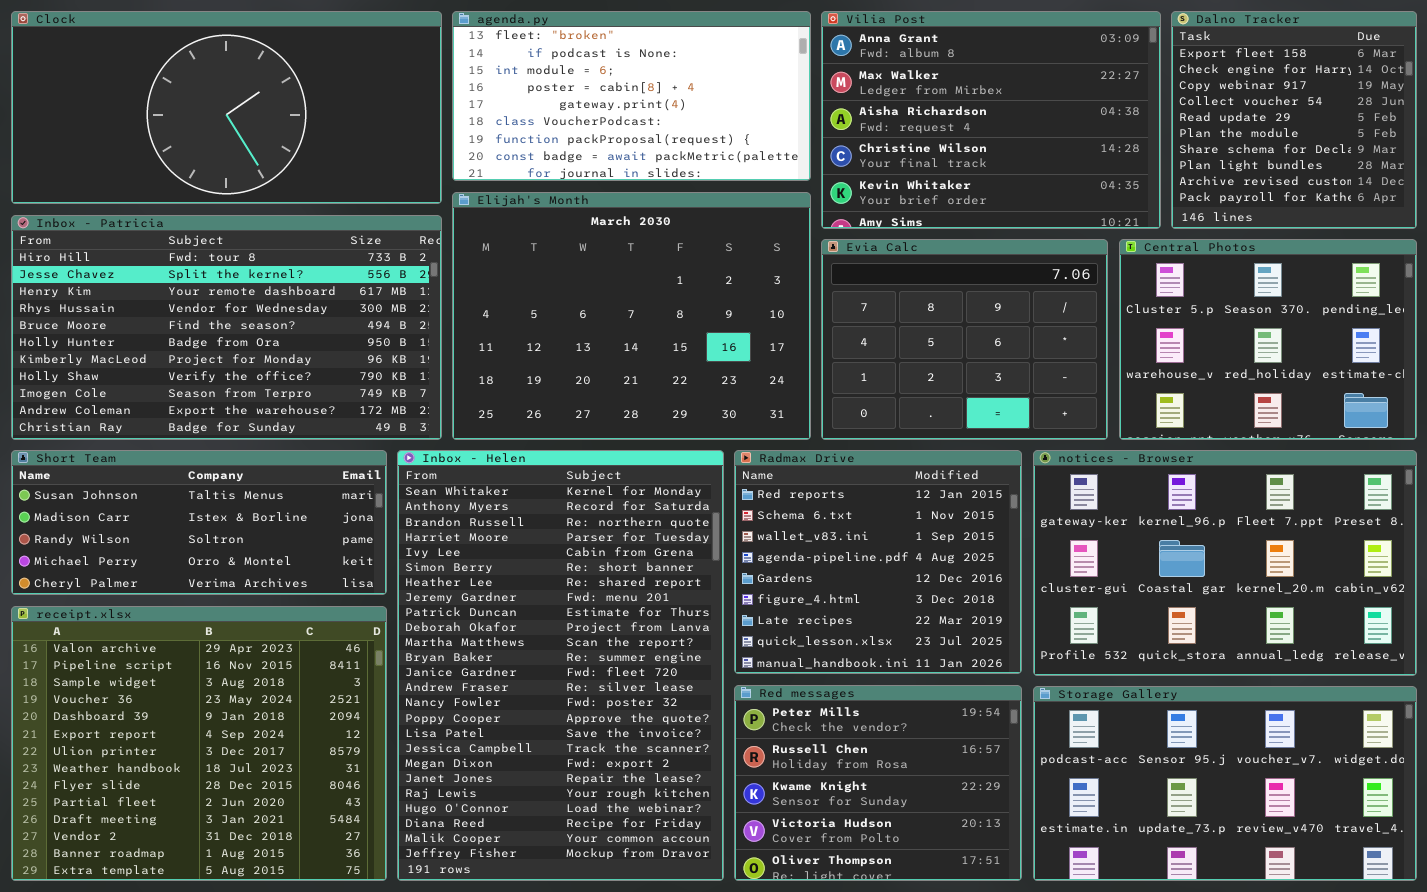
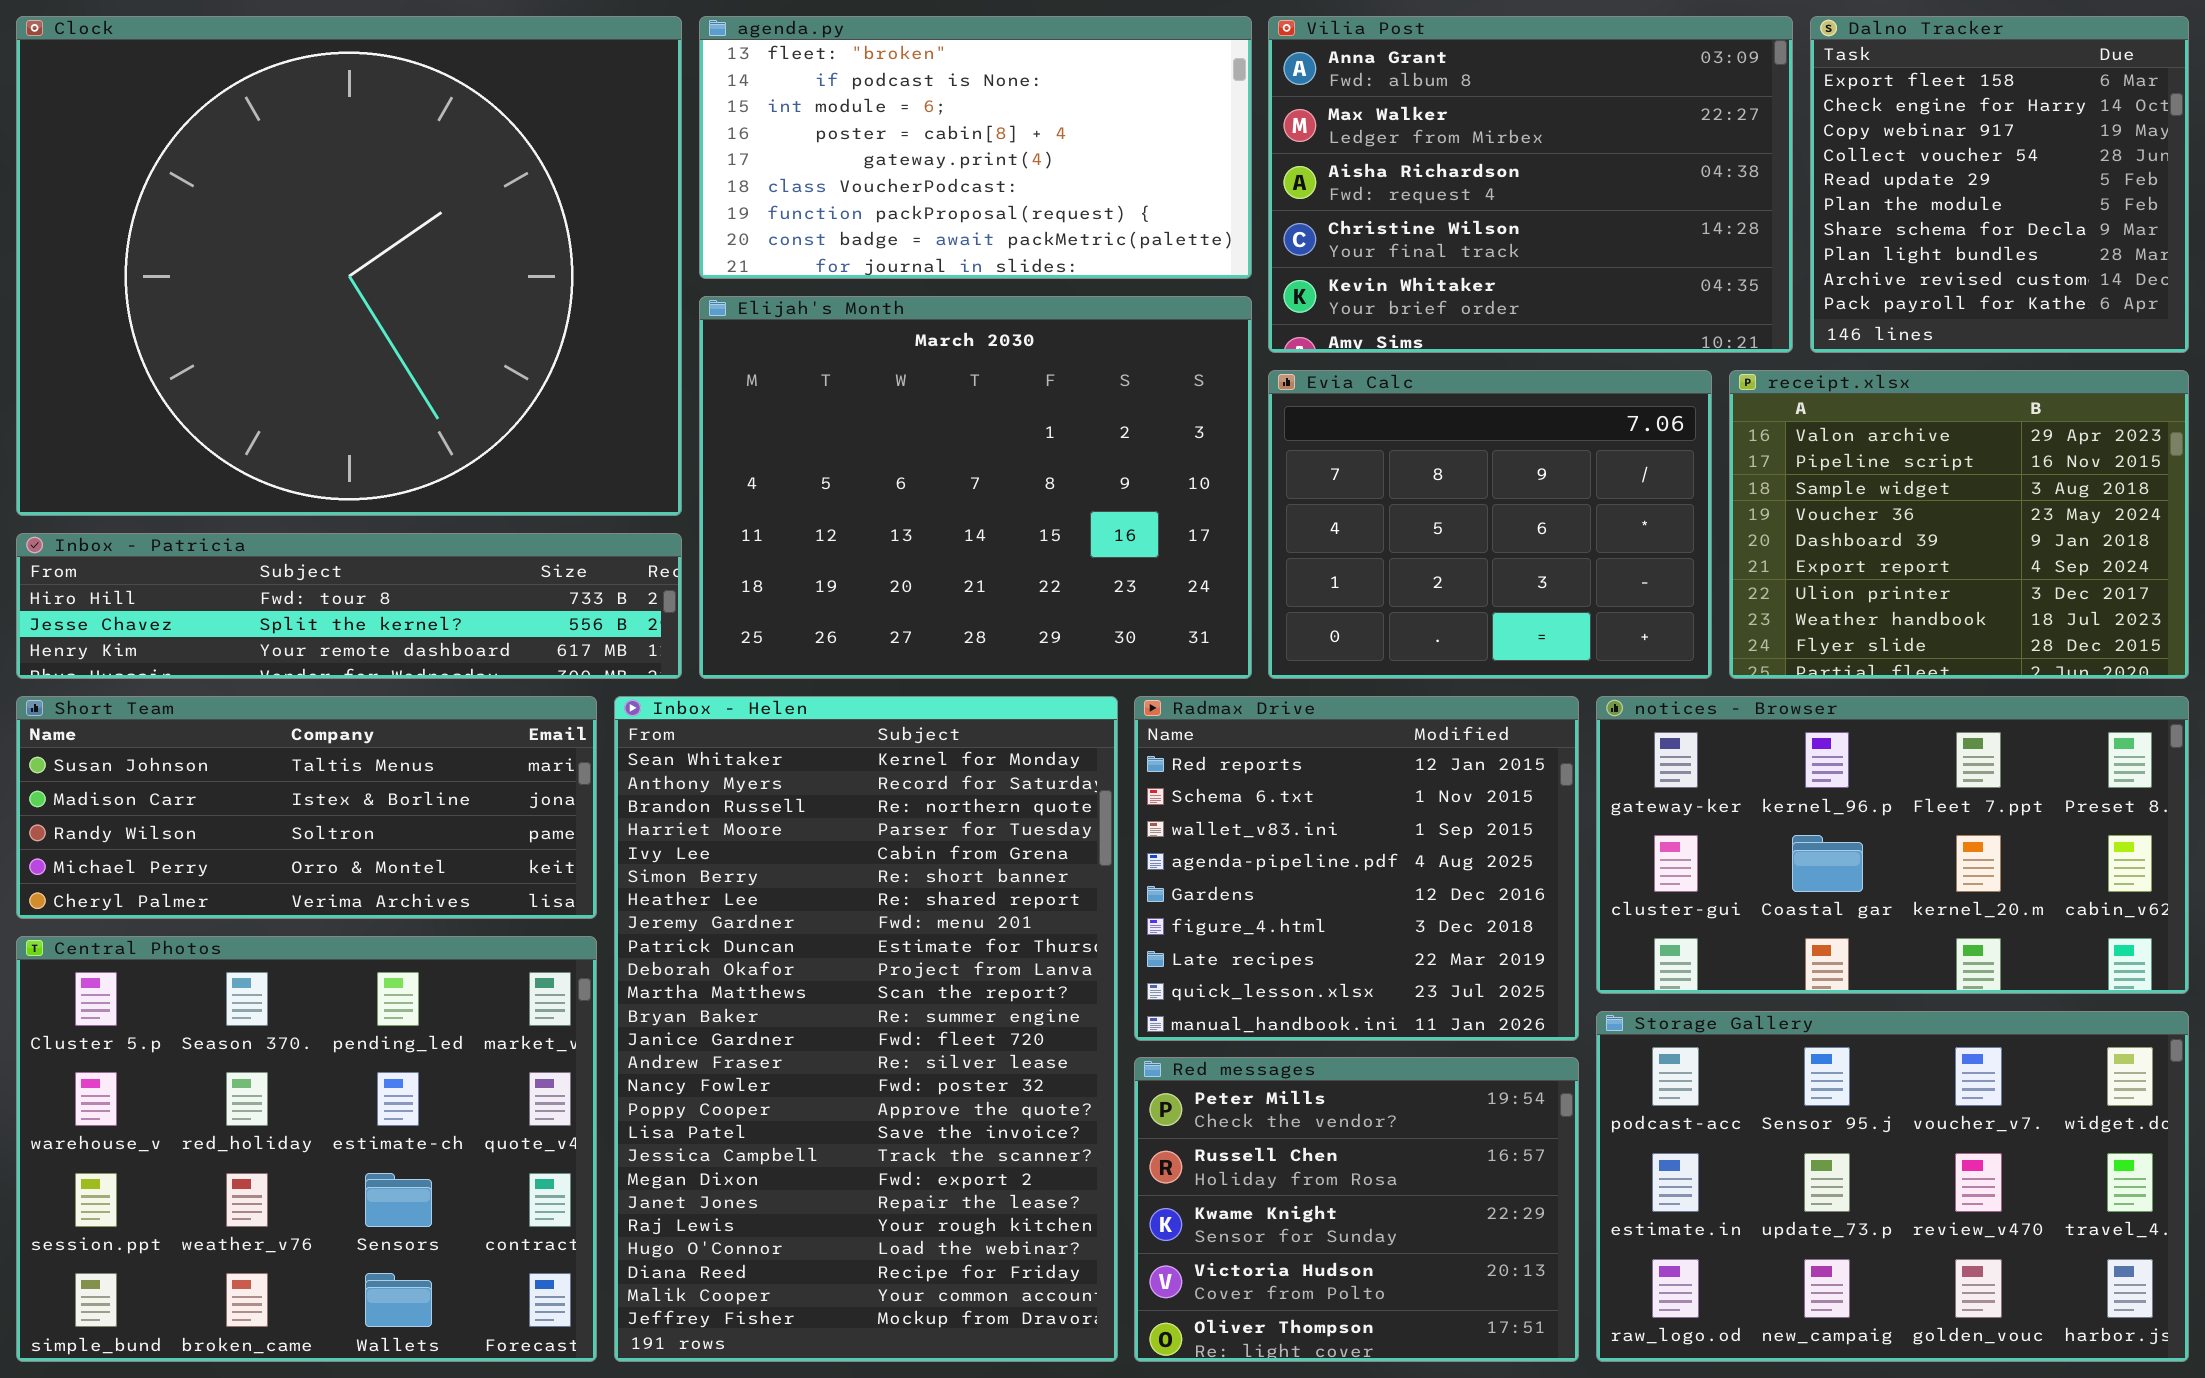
Clock: [11,11,442,204] -> [16,16,682,516], resized
Inbox - Patricia: [11,215,442,440] -> [16,533,682,679], resized
Central Photos: [1119,239,1417,440] -> [16,936,597,1362], moved, resized
notices - Browser: [1033,450,1417,676] -> [1596,696,2189,994], resized
receipt.xlsx: [11,606,387,881] -> [1729,370,2189,679], moved, resized
Storage Gallery: [1033,686,1417,881] -> [1596,1011,2189,1362], resized

